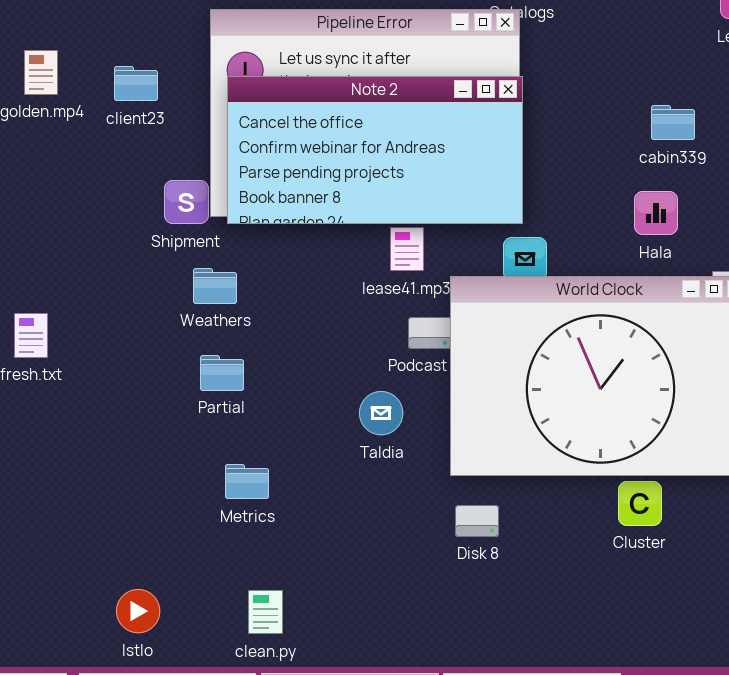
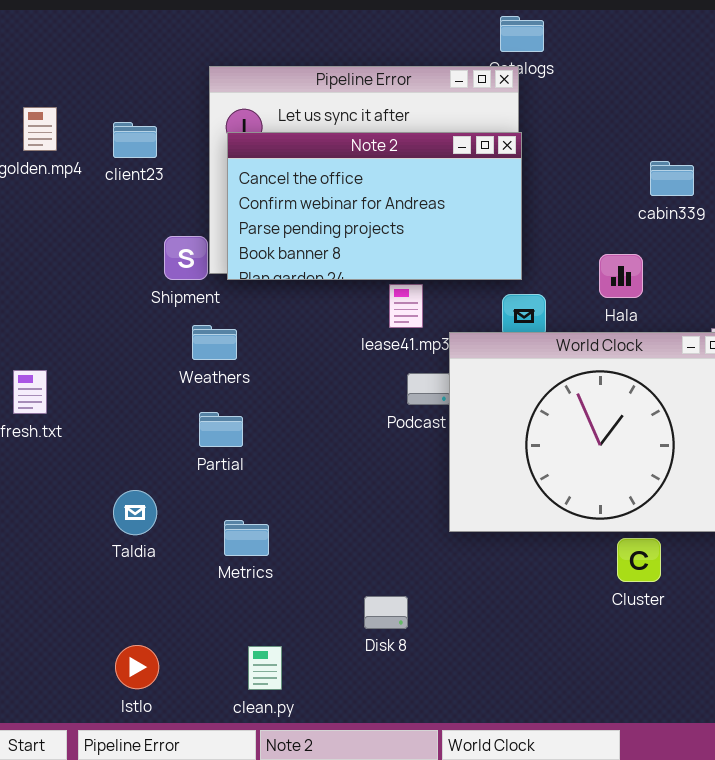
Hala: [634,191,678,235] -> [599,254,643,298], moved
Taldia: [359,391,403,435] -> [113,490,157,535], moved
Disk 8: [455,505,499,537] -> [364,596,408,629], moved

